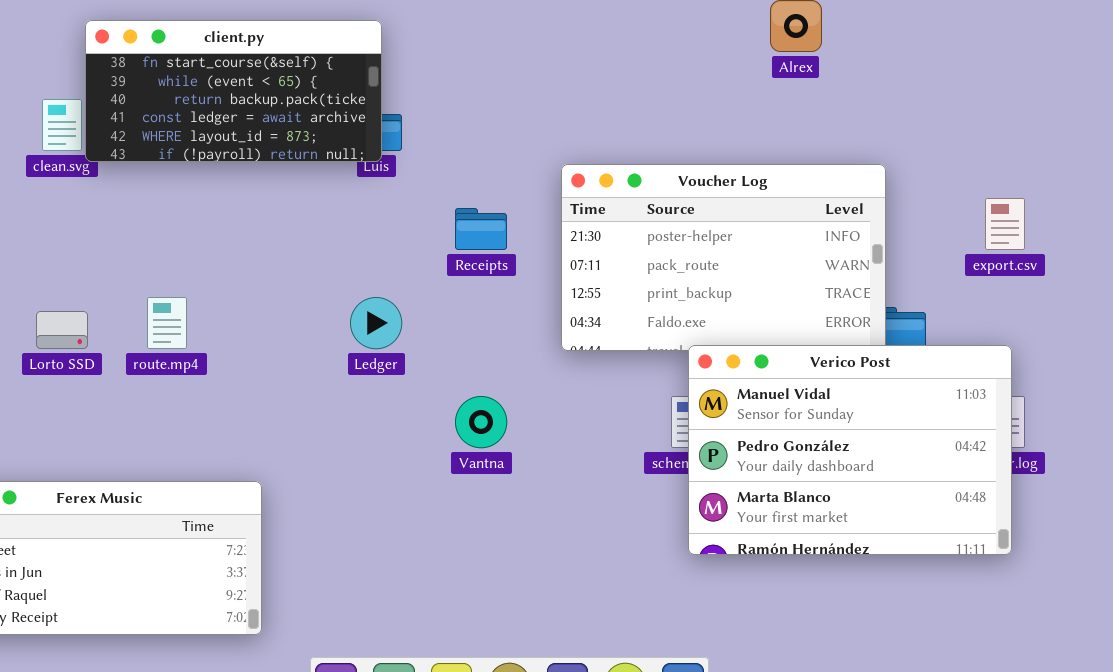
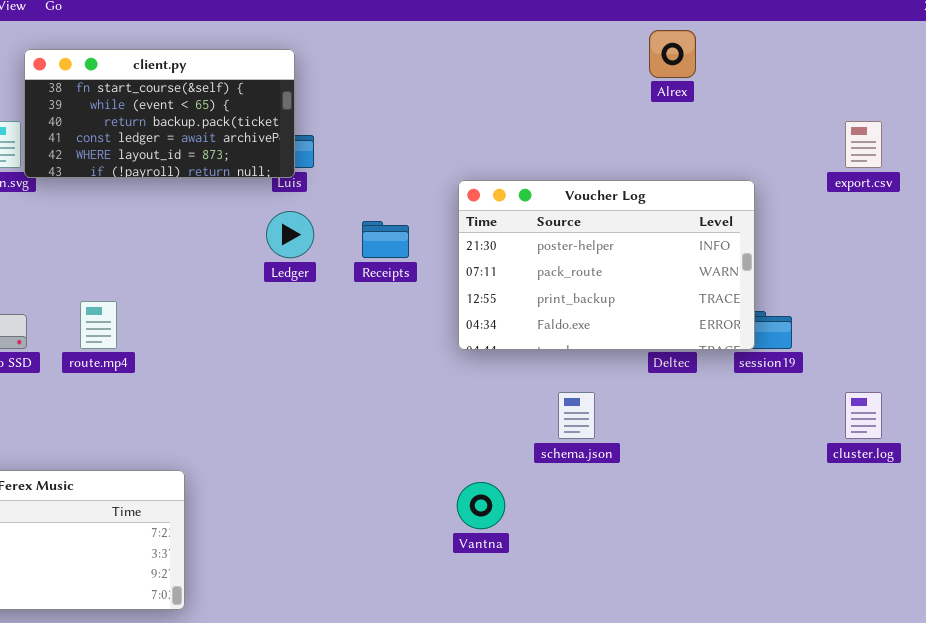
export.csv: [985,198,1025,250] -> [845,121,882,168], moved
Ledger: [350,297,402,349] -> [266,211,314,258], moved
Verico Post: [688,345,1012,555] -> none, closed
Vantna: [455,396,507,448] -> [457,482,505,529], moved

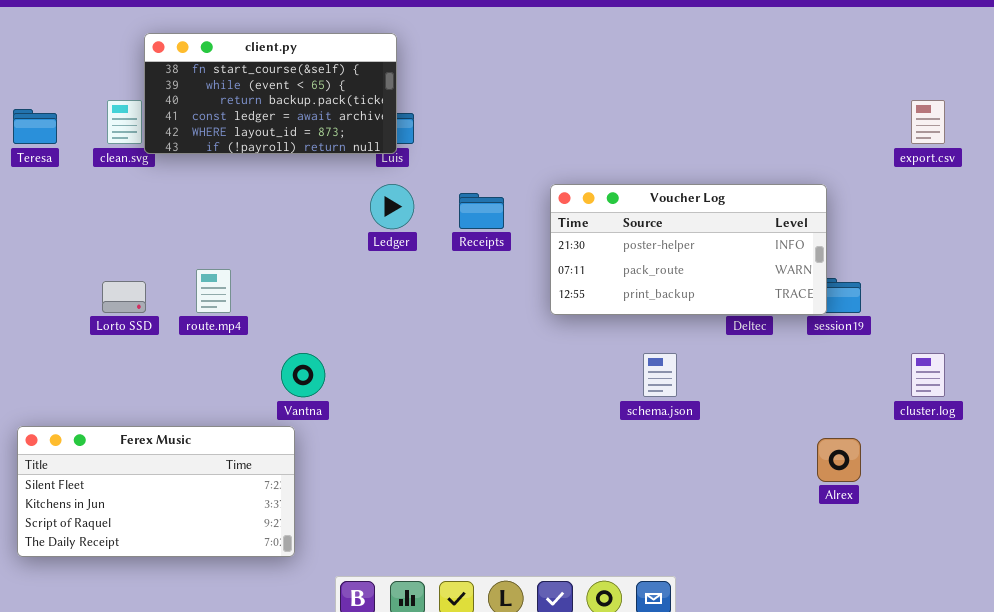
Alrex: [649,30,696,78] -> [817,438,861,482], moved
Voucher Log: [458,180,755,350] -> [550,184,827,315], resized
Vantna: [457,482,505,529] -> [281,353,325,397], moved

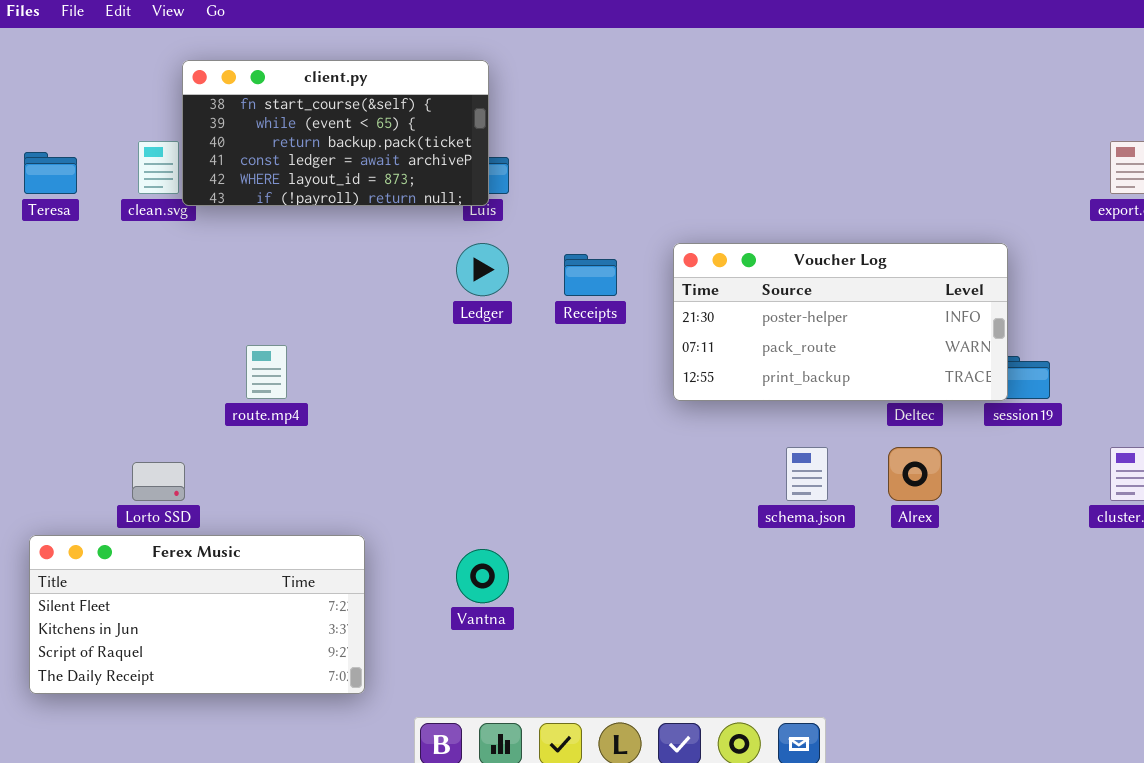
Lorto SSD: [102,281,146,313] -> [132,462,185,501], moved
Vantna: [281,353,325,397] -> [456,549,509,603], moved
Alrex: [817,438,861,482] -> [888,447,942,501], moved

